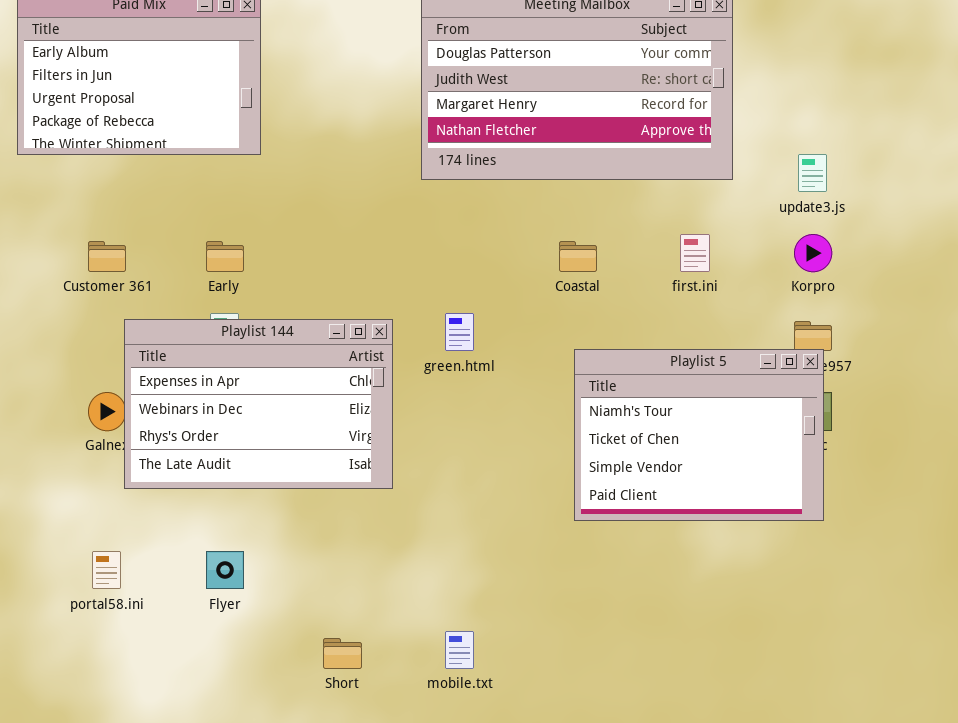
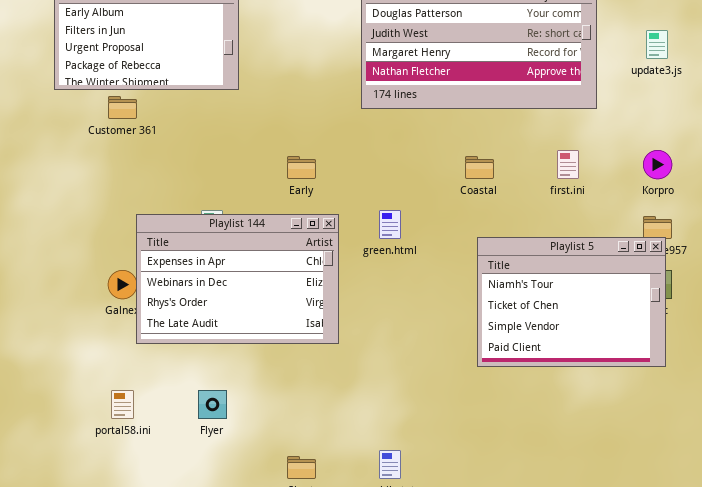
update3.js: [798,154,827,192] -> [646,30,668,59], moved
Customer 361: [88,241,126,272] -> [108,96,137,119], moved
Early: [206,241,244,272] -> [287,156,316,179], moved

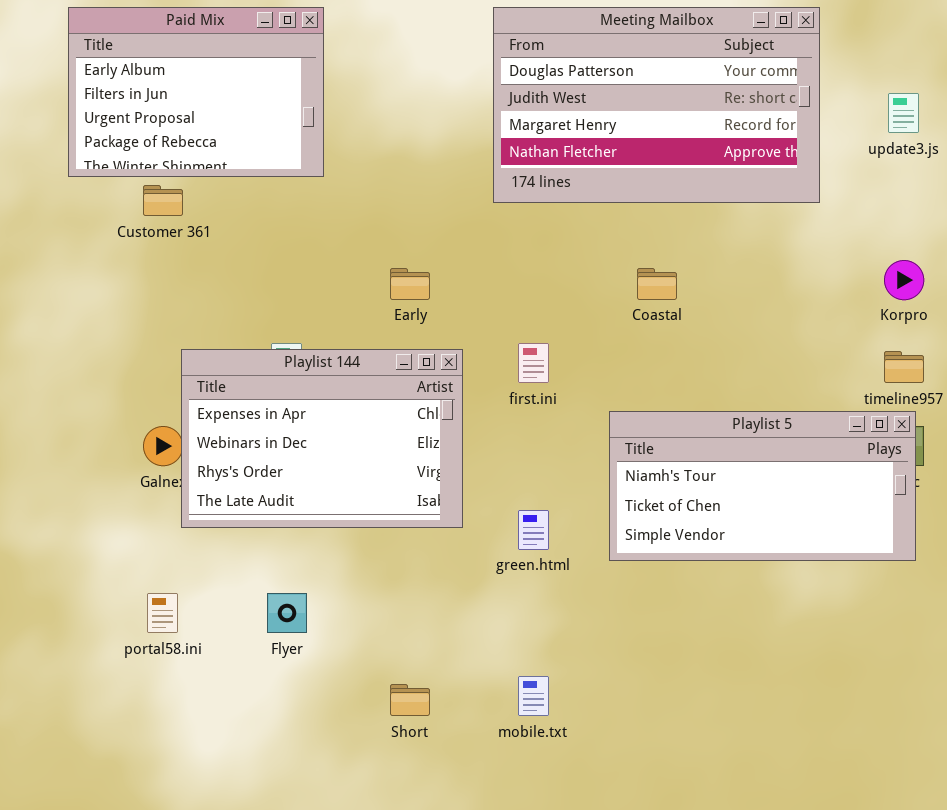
first.ini: [557,150,579,179] -> [518,343,549,383], moved
green.html: [379,210,401,239] -> [518,510,549,550], moved
Playlist 5: [477,237,666,367] -> [609,411,916,561], resized

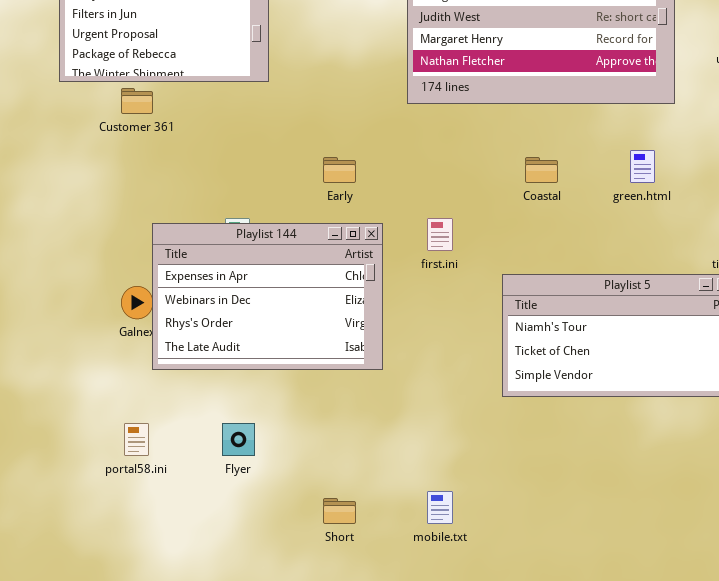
green.html: [518,510,549,550] -> [630,150,655,183], moved

